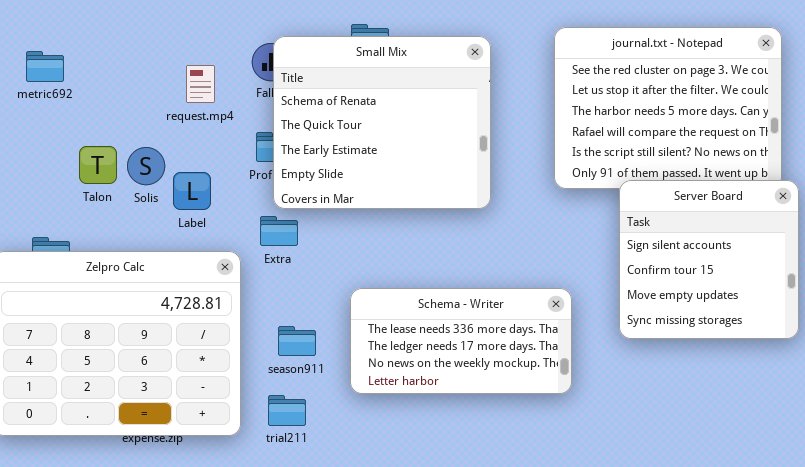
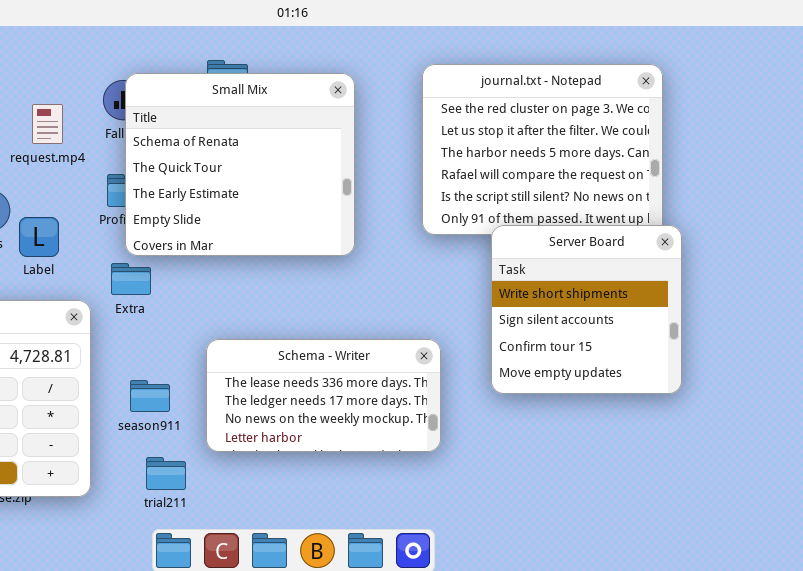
Server Board: [619,180,799,339] -> [491,225,682,394], scrolled up 1 row
trial211: [268,395,306,426] -> [146,457,186,490], moved

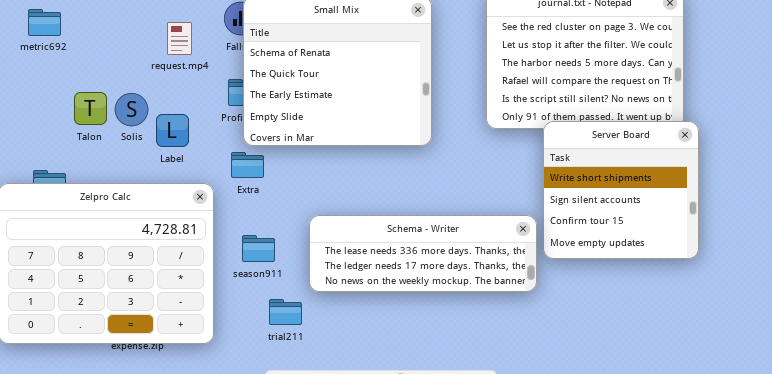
Schema - Writer: [206,339,441,452] -> [309,215,537,292], resized
season911: [130,380,170,412] -> [242,235,275,262], moved
trial211: [146,457,186,490] -> [269,299,302,325], moved

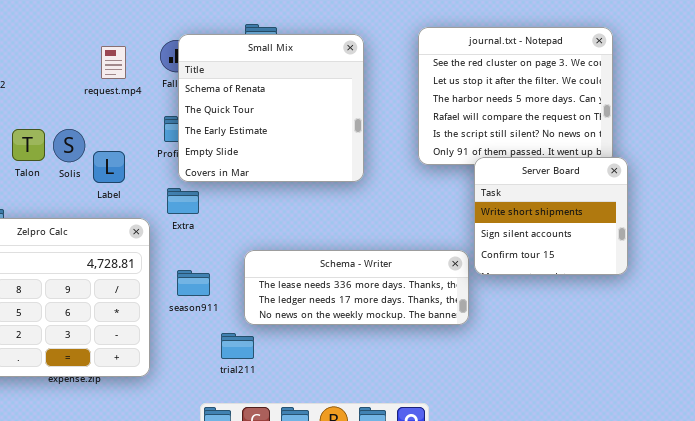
request.mp4: [167,22,192,55] -> [101,46,126,79], moved
Server Board: [543,121,699,259] -> [474,157,628,275], resized
trial211: [269,299,302,325] -> [221,333,254,359], moved

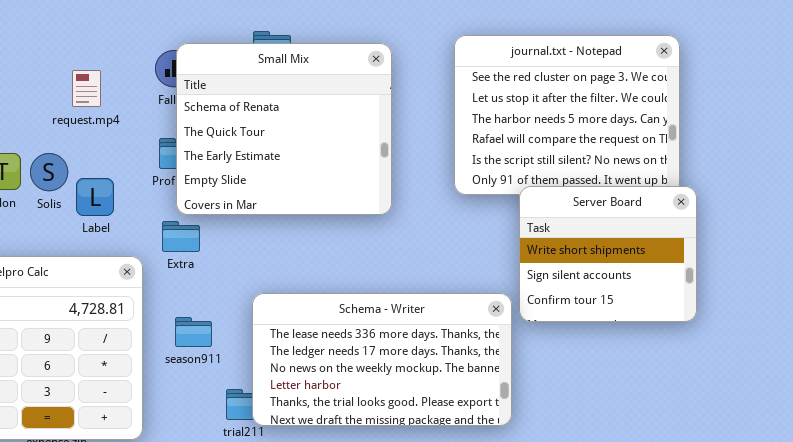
request.mp4: [101,46,126,79] -> [72,70,101,107], moved
Schema - Writer: [244,250,469,325] -> [252,293,512,426], resized

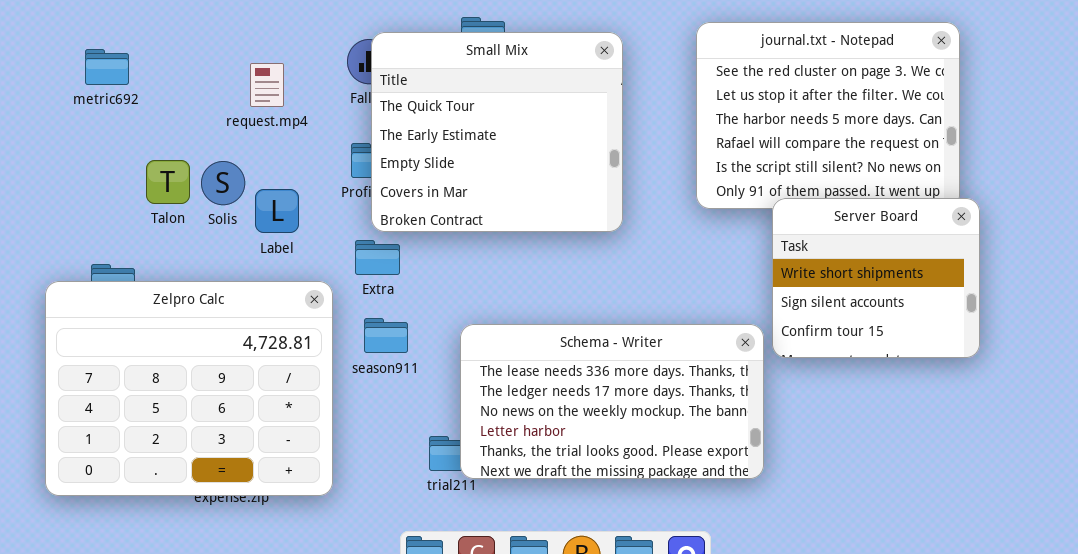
Small Mix: [176,43,392,215] -> [371,32,623,232], scrolled down 1 row
season911: [175,317,212,347] -> [364,318,408,353], moved

